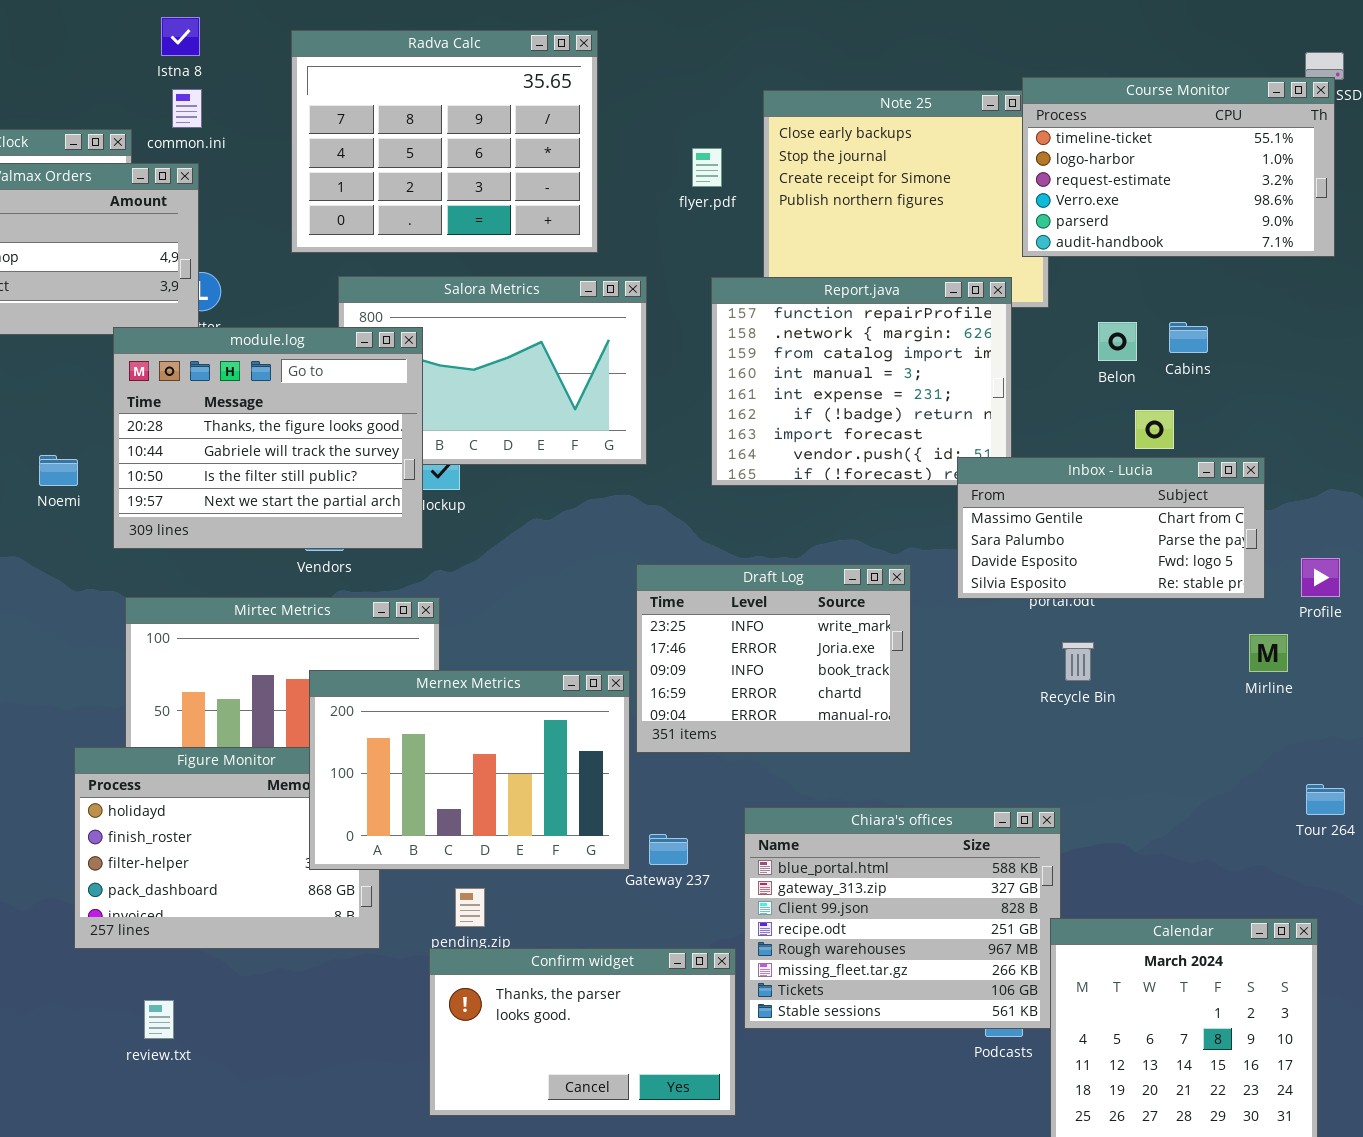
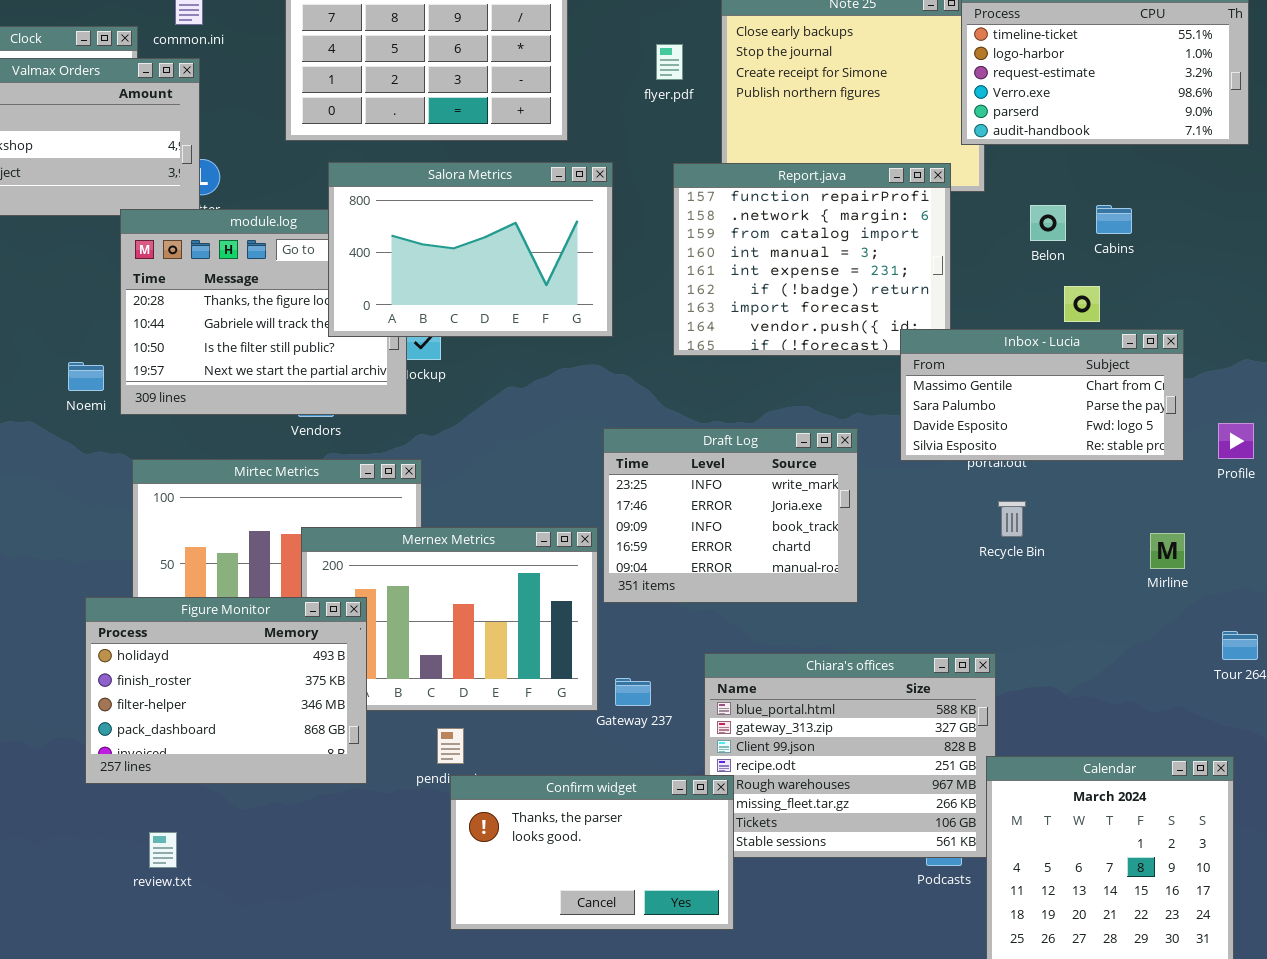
Salora Metrics: [338,276,647,465] -> [328,162,613,337], raised
Noemi: [39,455,78,486] -> [68,362,104,391], moved
Mirline: [1249,634,1288,672] -> [1150,533,1185,569], moved
Figure Monitor: [74,747,380,949] -> [85,597,367,784], raised
Confirm widget: [429,948,736,1116] -> [450,775,734,930], moved

